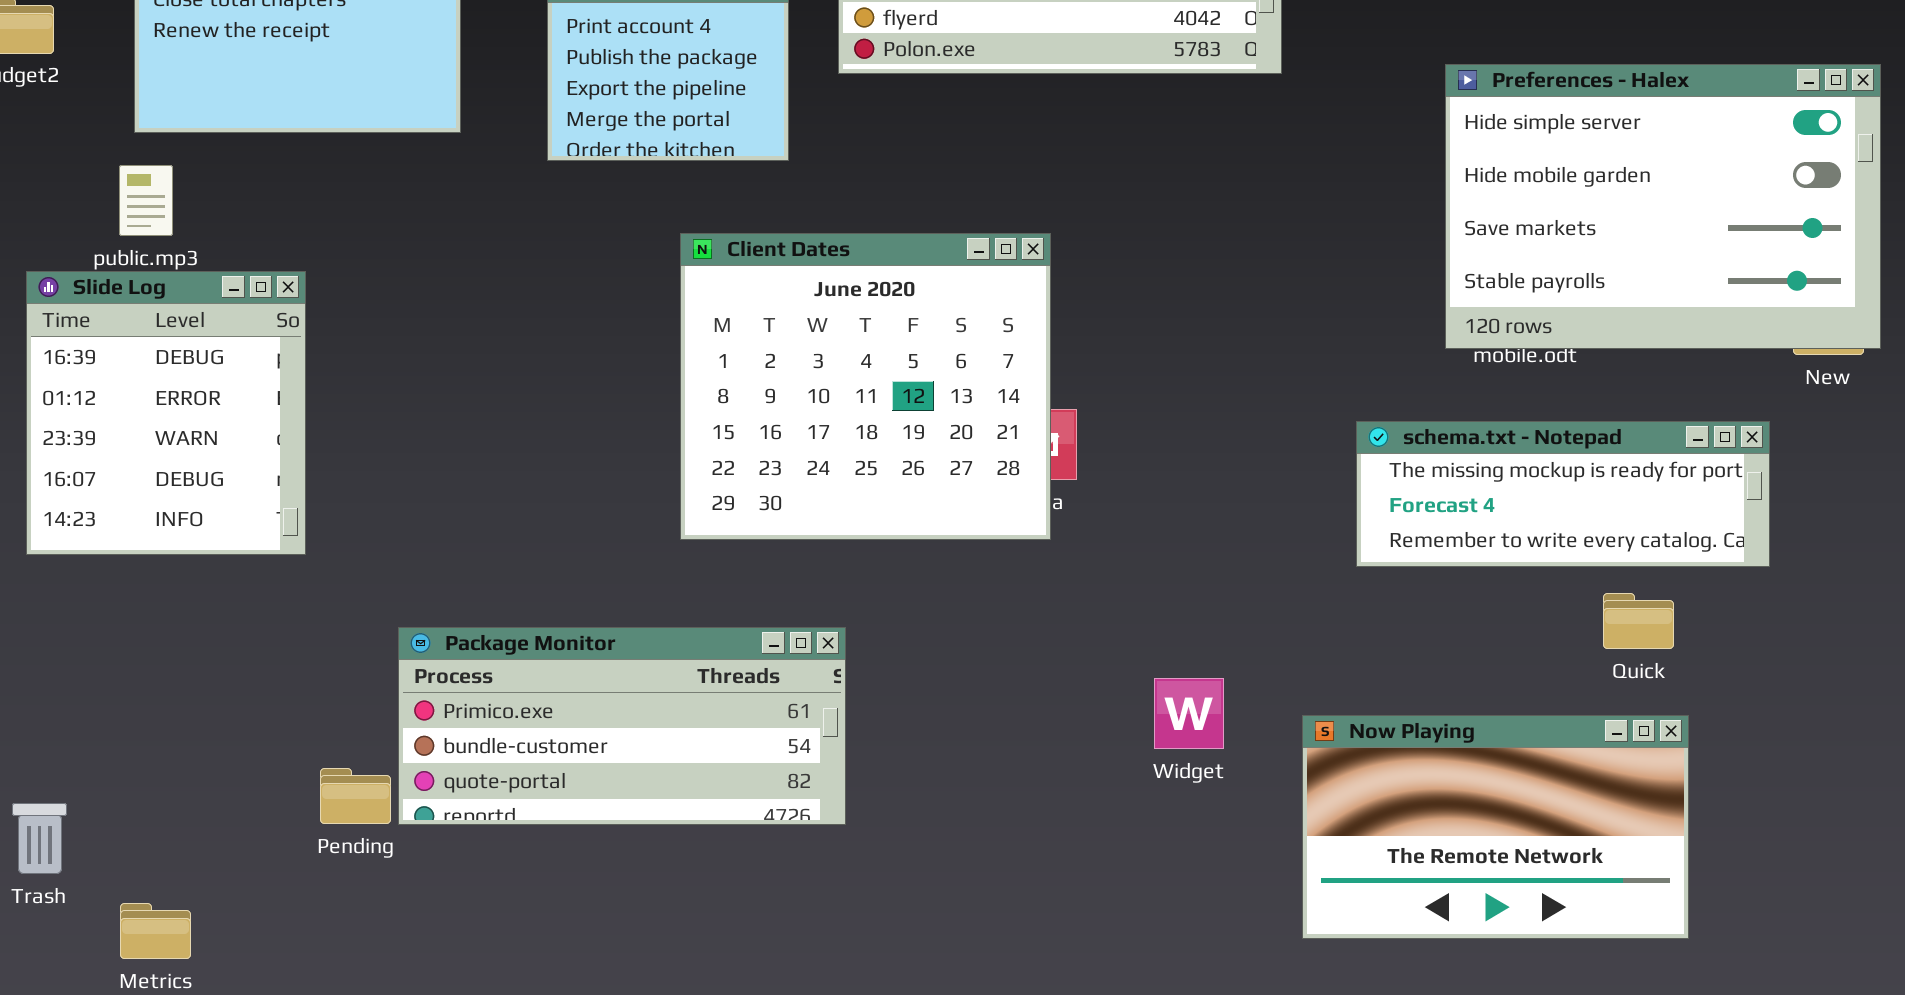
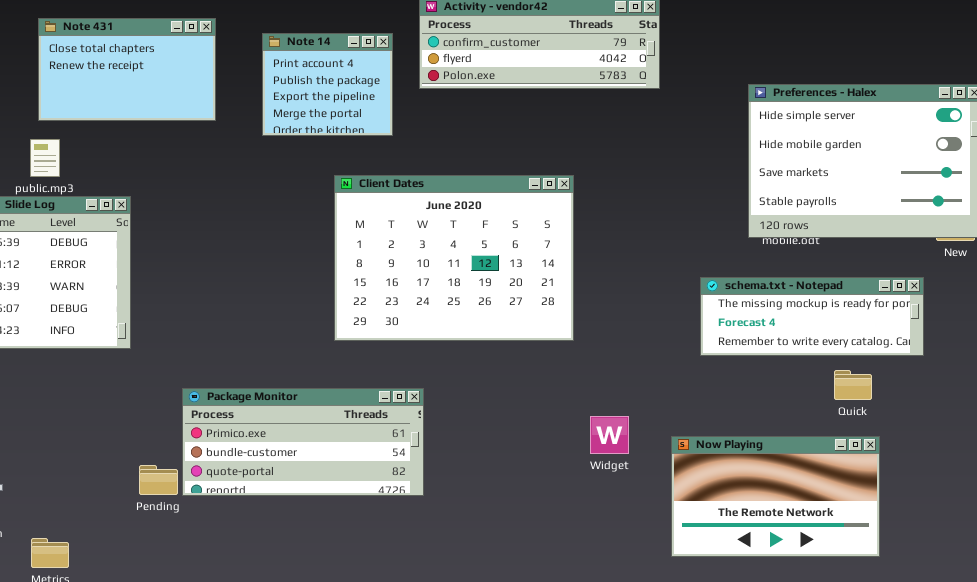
Client Dates: [680,233,1051,540] -> [334,175,574,341], resized

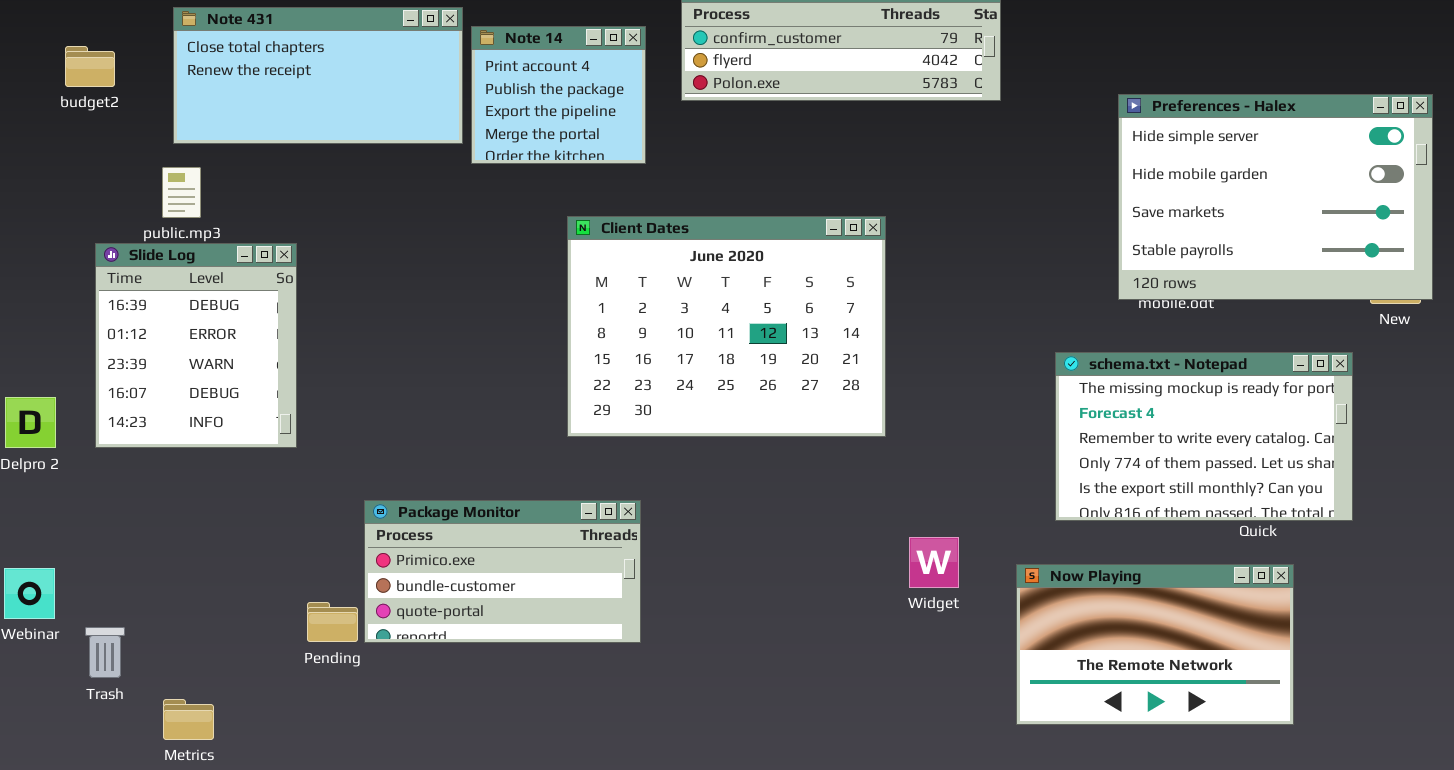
Note 431: [38,18,216,121] -> [173,7,463,144], resized
schema.txt - Notepad: [700,277,924,356] -> [1055,352,1353,521], resized
Package Monitor: [182,388,424,496] -> [364,500,641,643], resized

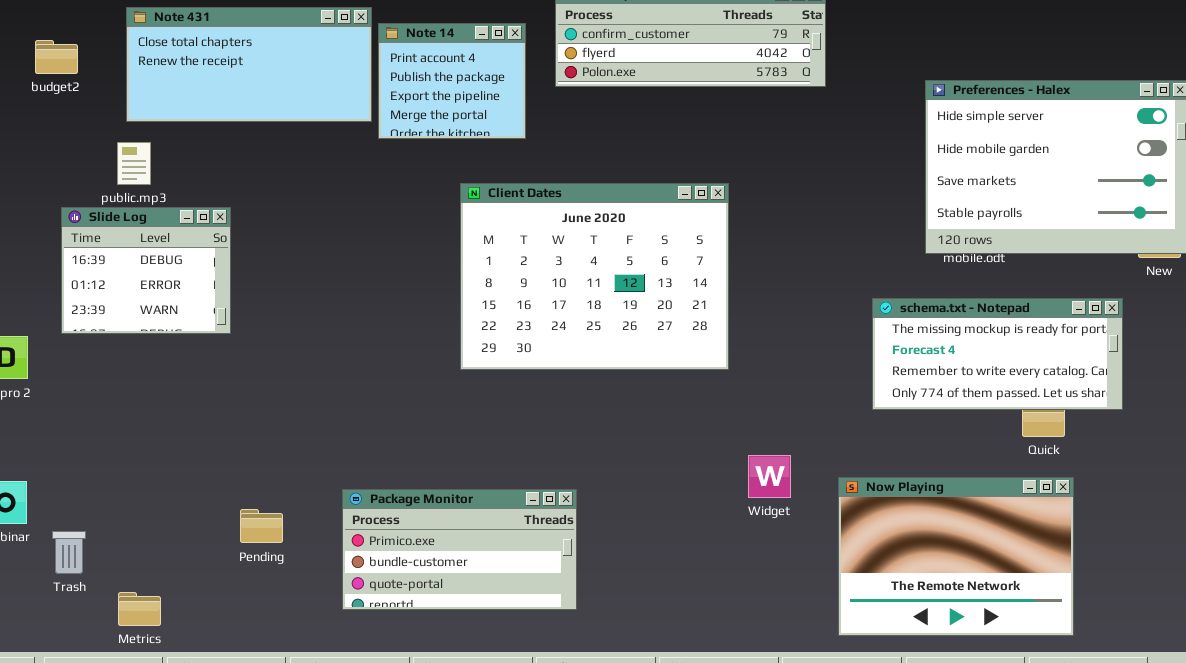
Slide Log: [95,243,297,448] -> [61,207,231,334], resized
schema.txt - Notepad: [1055,352,1353,521] -> [872,298,1123,410], resized
Package Monitor: [364,500,641,643] -> [342,489,577,610], moved
Now Playing: [1016,564,1294,725] -> [838,477,1074,636], resized

